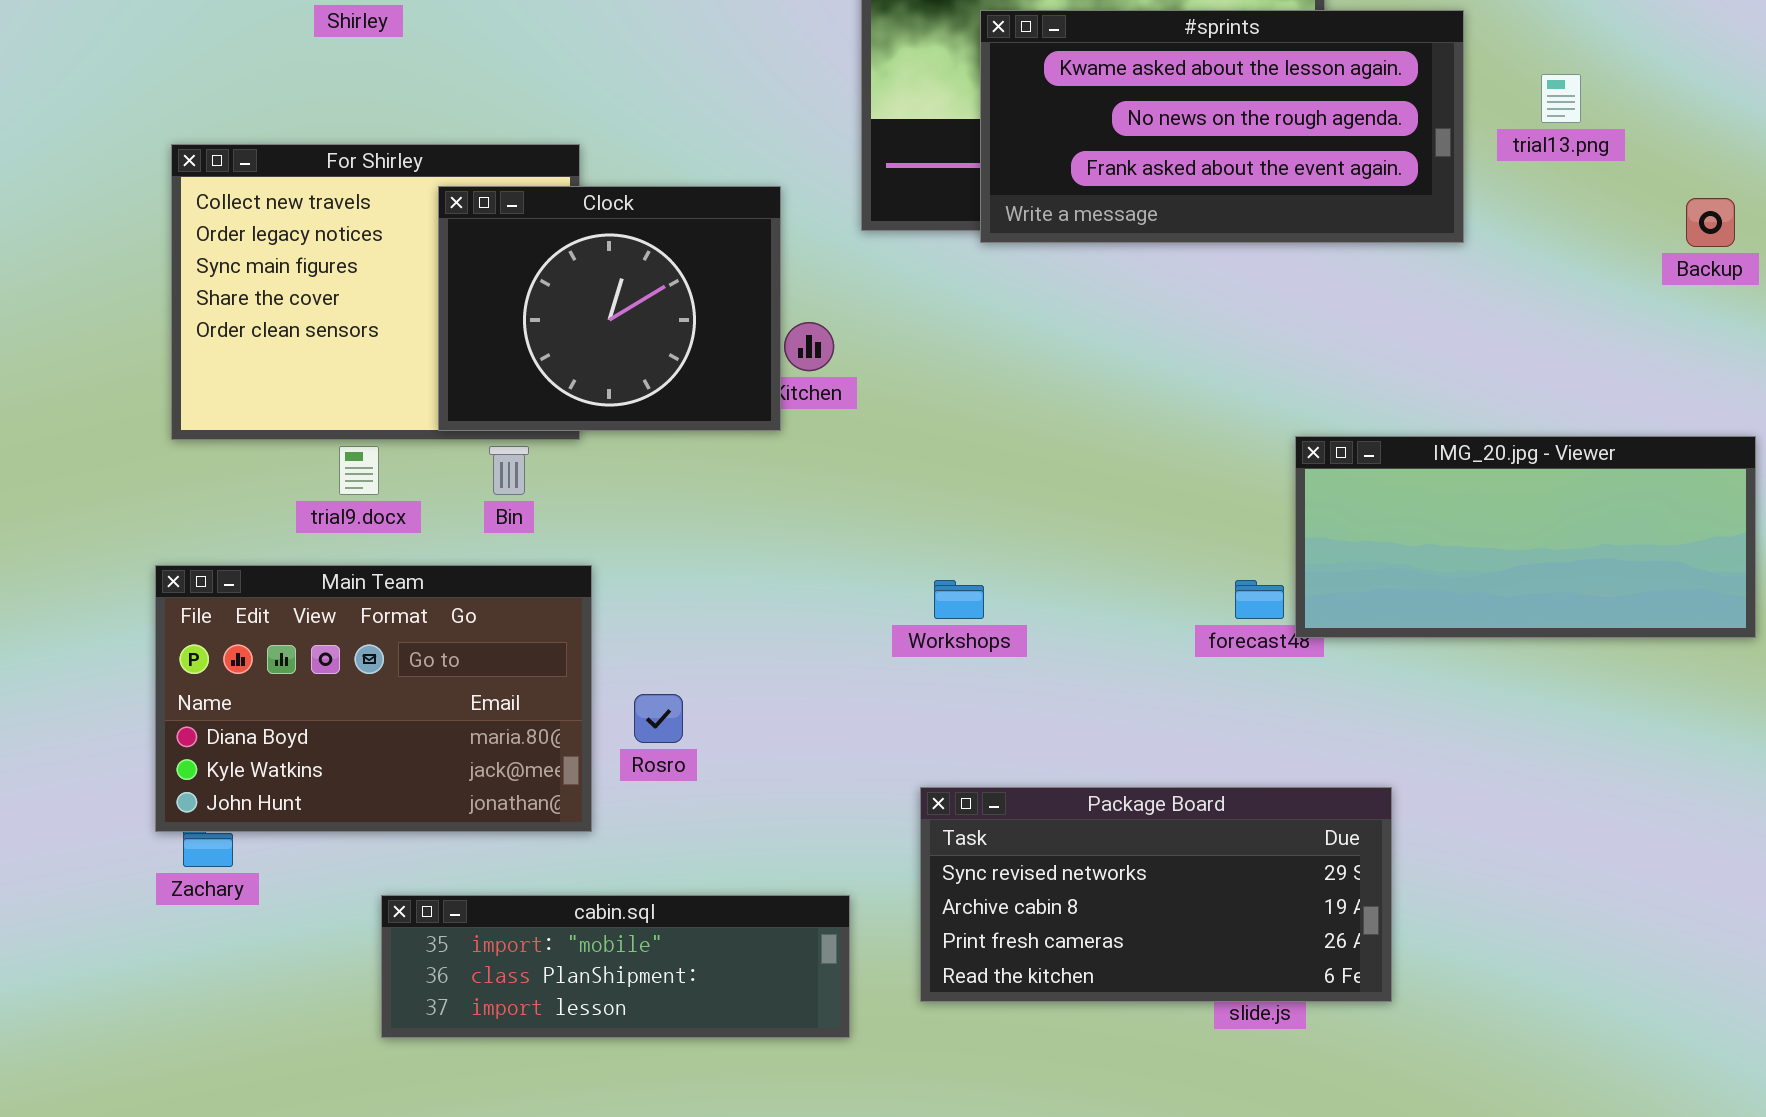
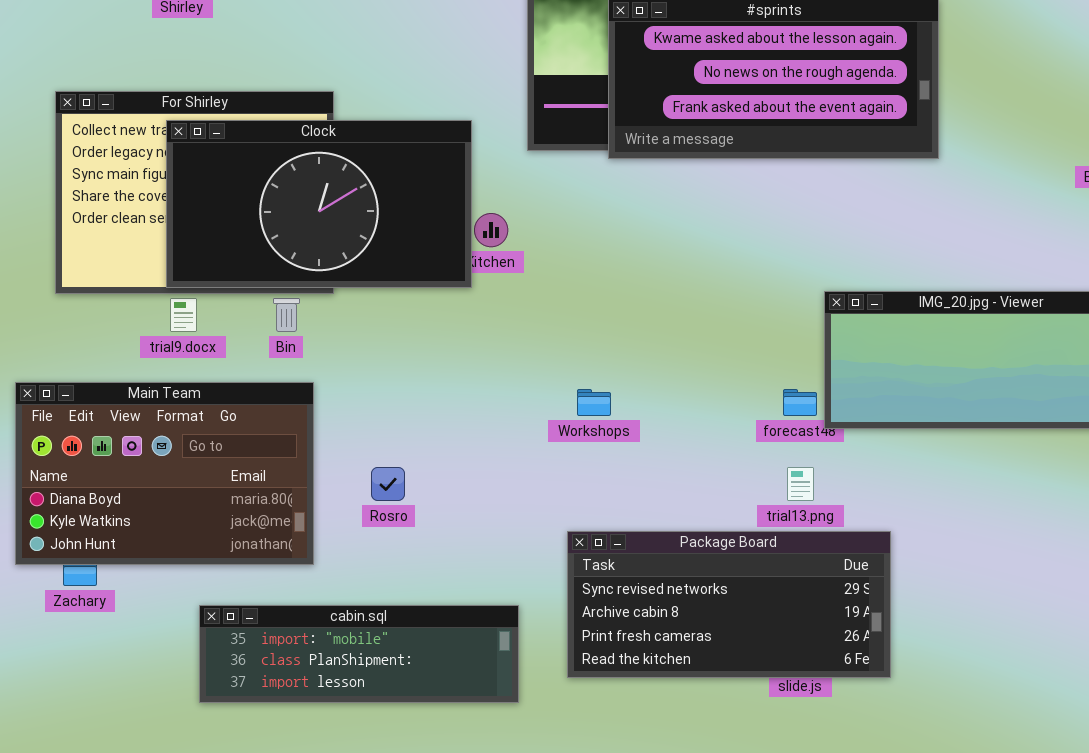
trial13.png: [1541,74,1581,123] -> [787,467,814,501], moved
Clock: [438,186,781,431] -> [166,120,472,288], resized
Main Team: [155,565,592,832] -> [15,382,314,565], moved

